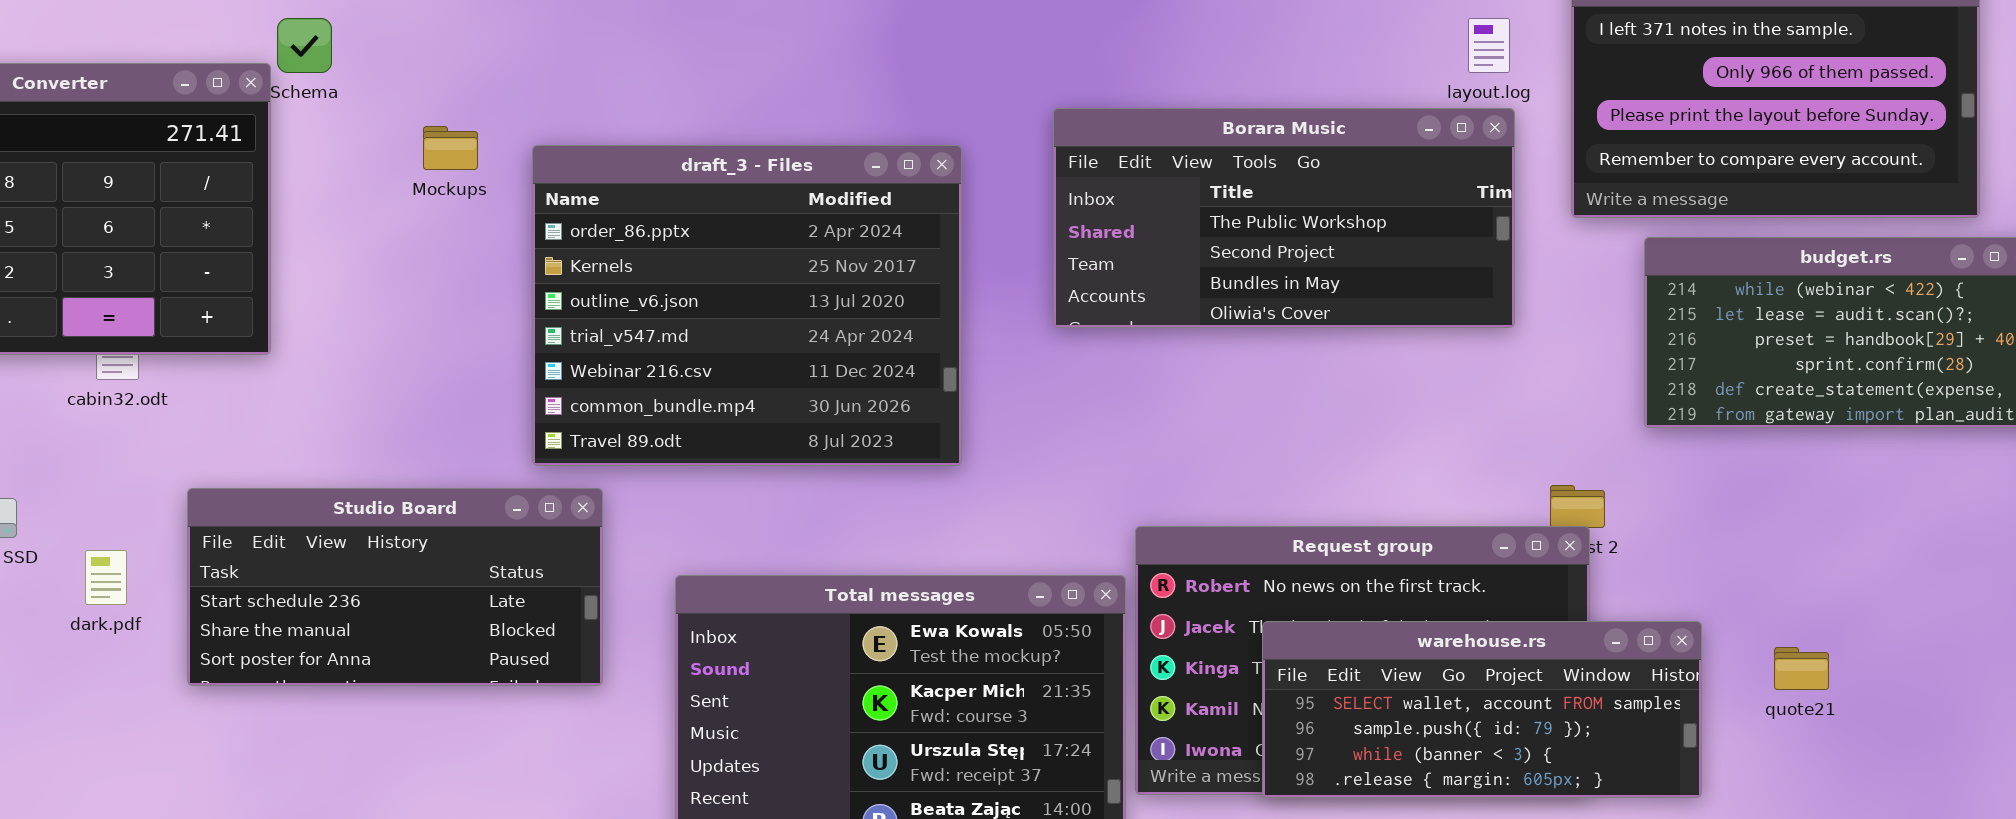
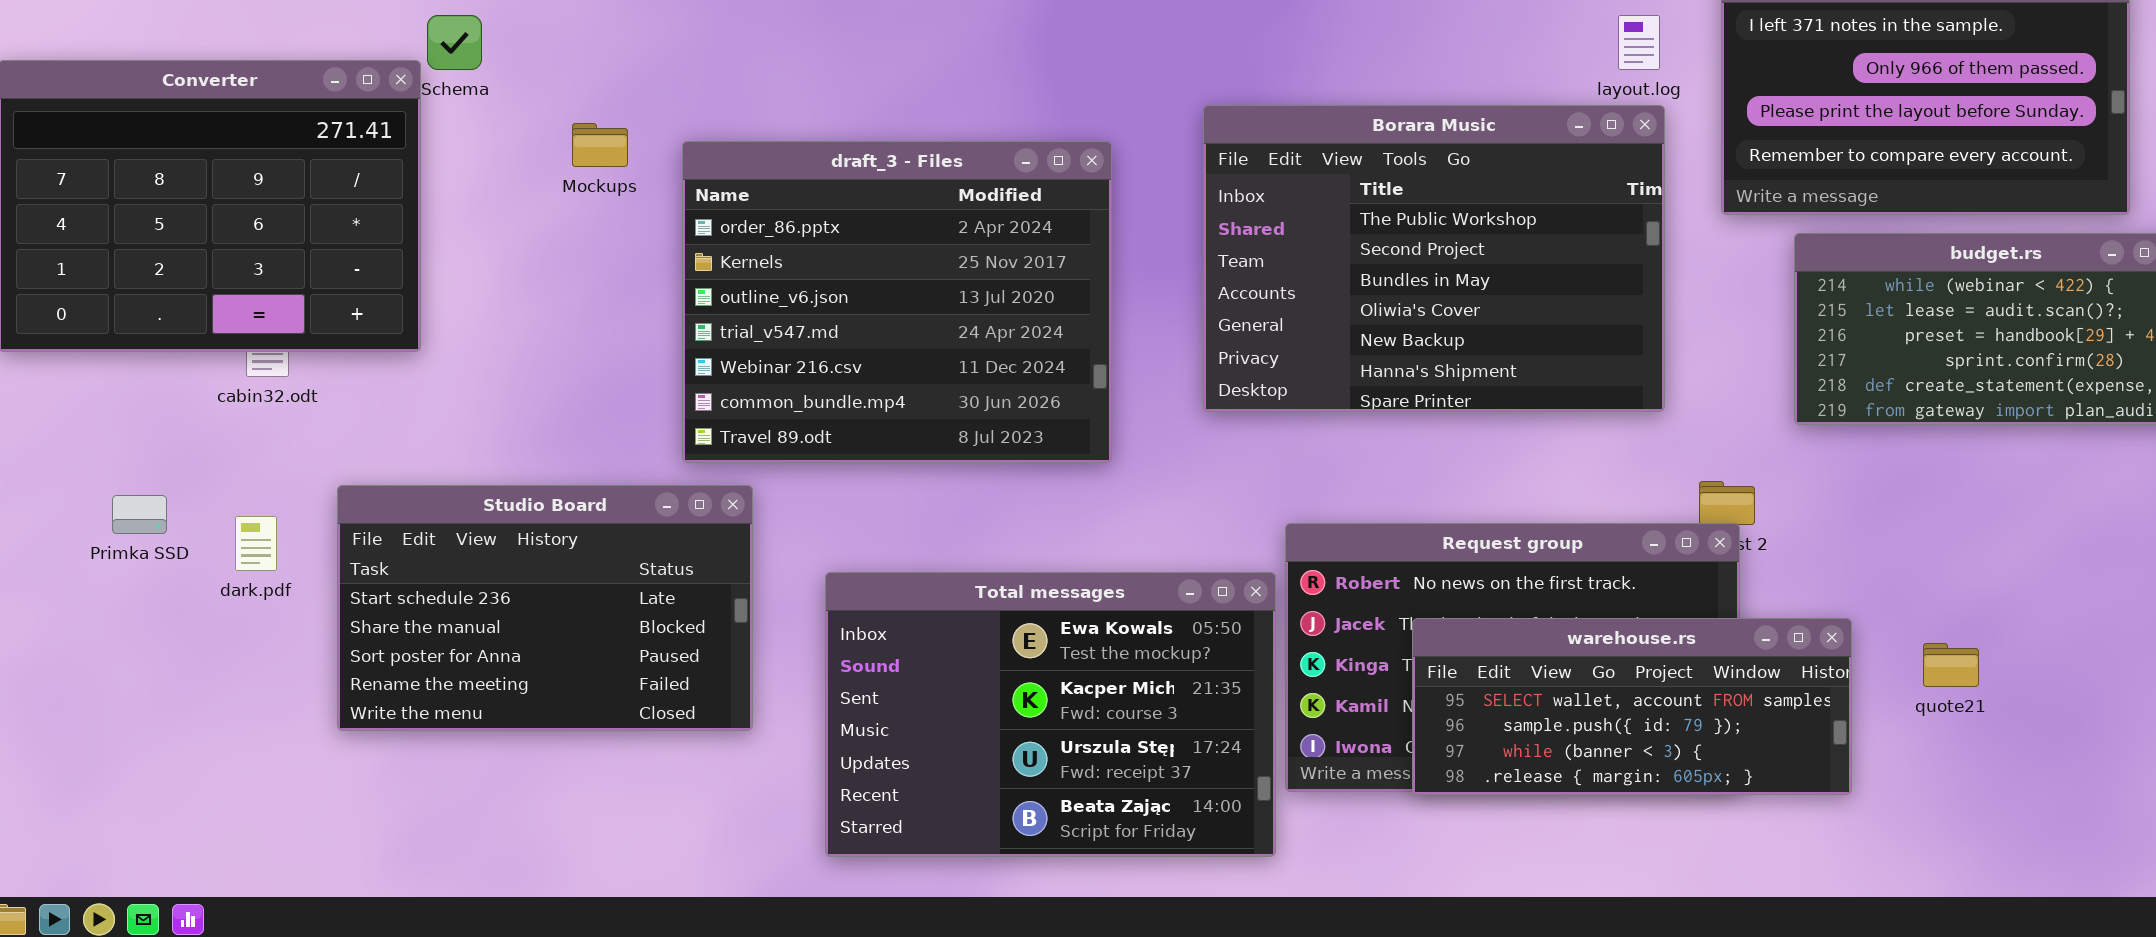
Borara Music: [1053,108,1515,328] -> [1203,105,1665,412], resized
Studio Board: [187,488,603,686] -> [337,485,753,731], resized
dark.pdf: [85,550,127,605] -> [235,516,277,571], moved

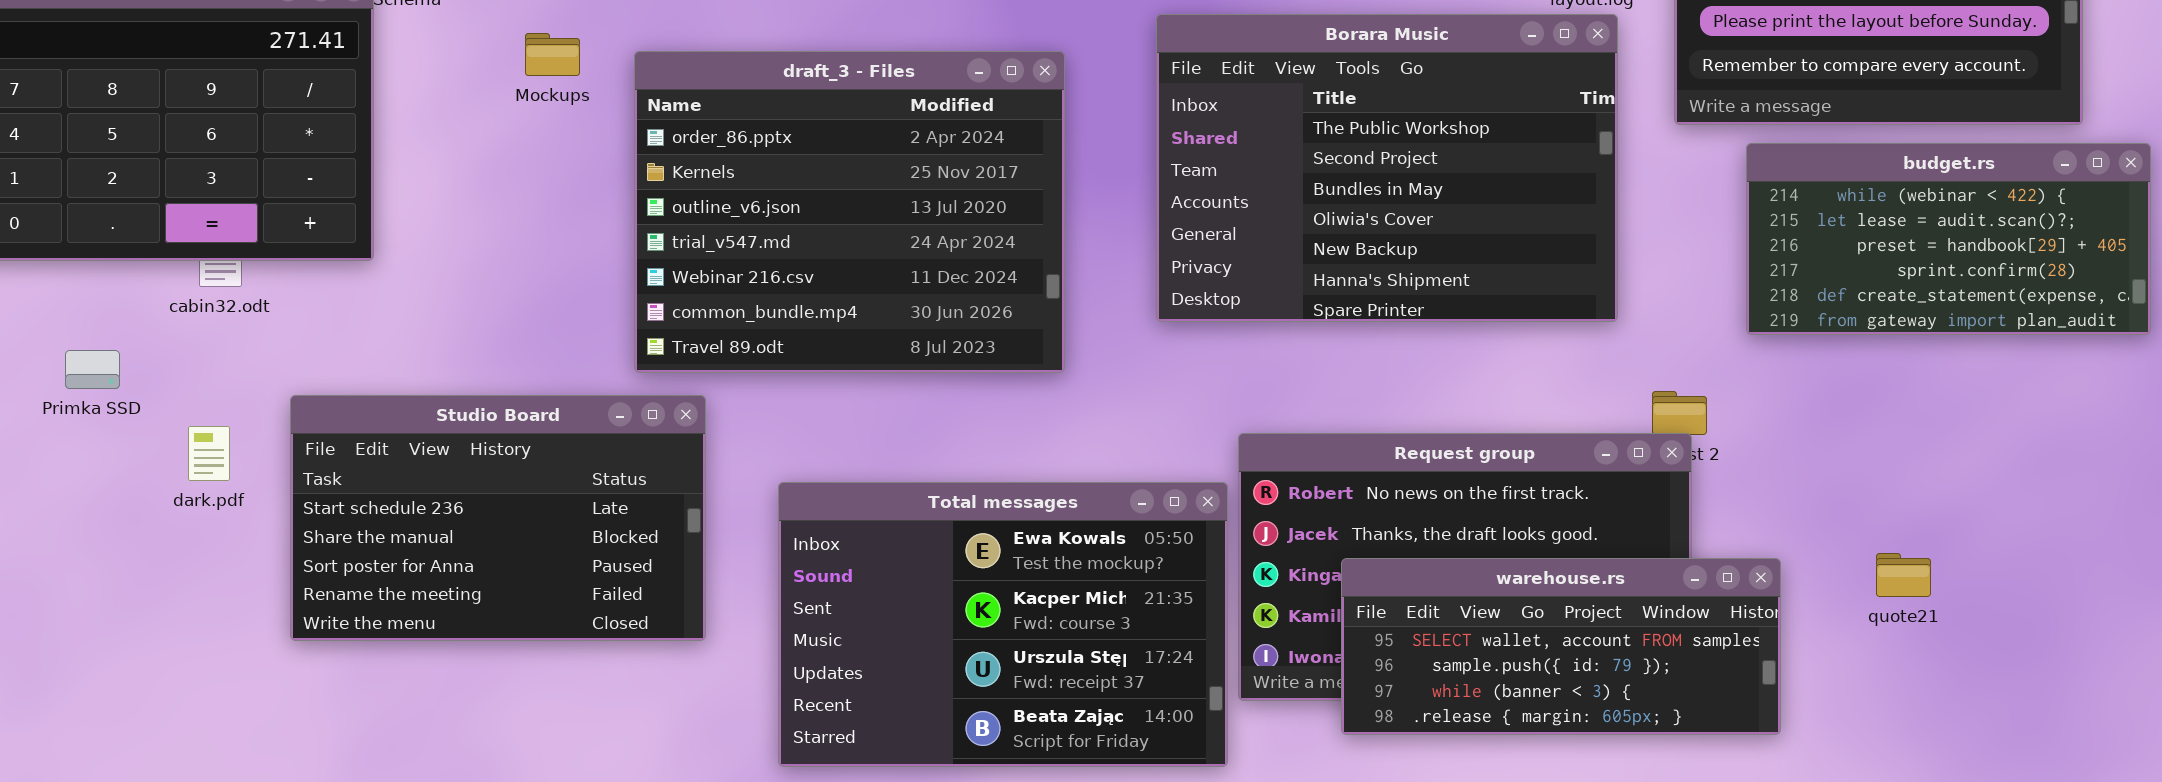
Primka SSD: [112,495,167,534] -> [65,350,120,389], moved
warehouse.rs: [1412,618,1852,795] -> [1341,558,1781,735], moved

